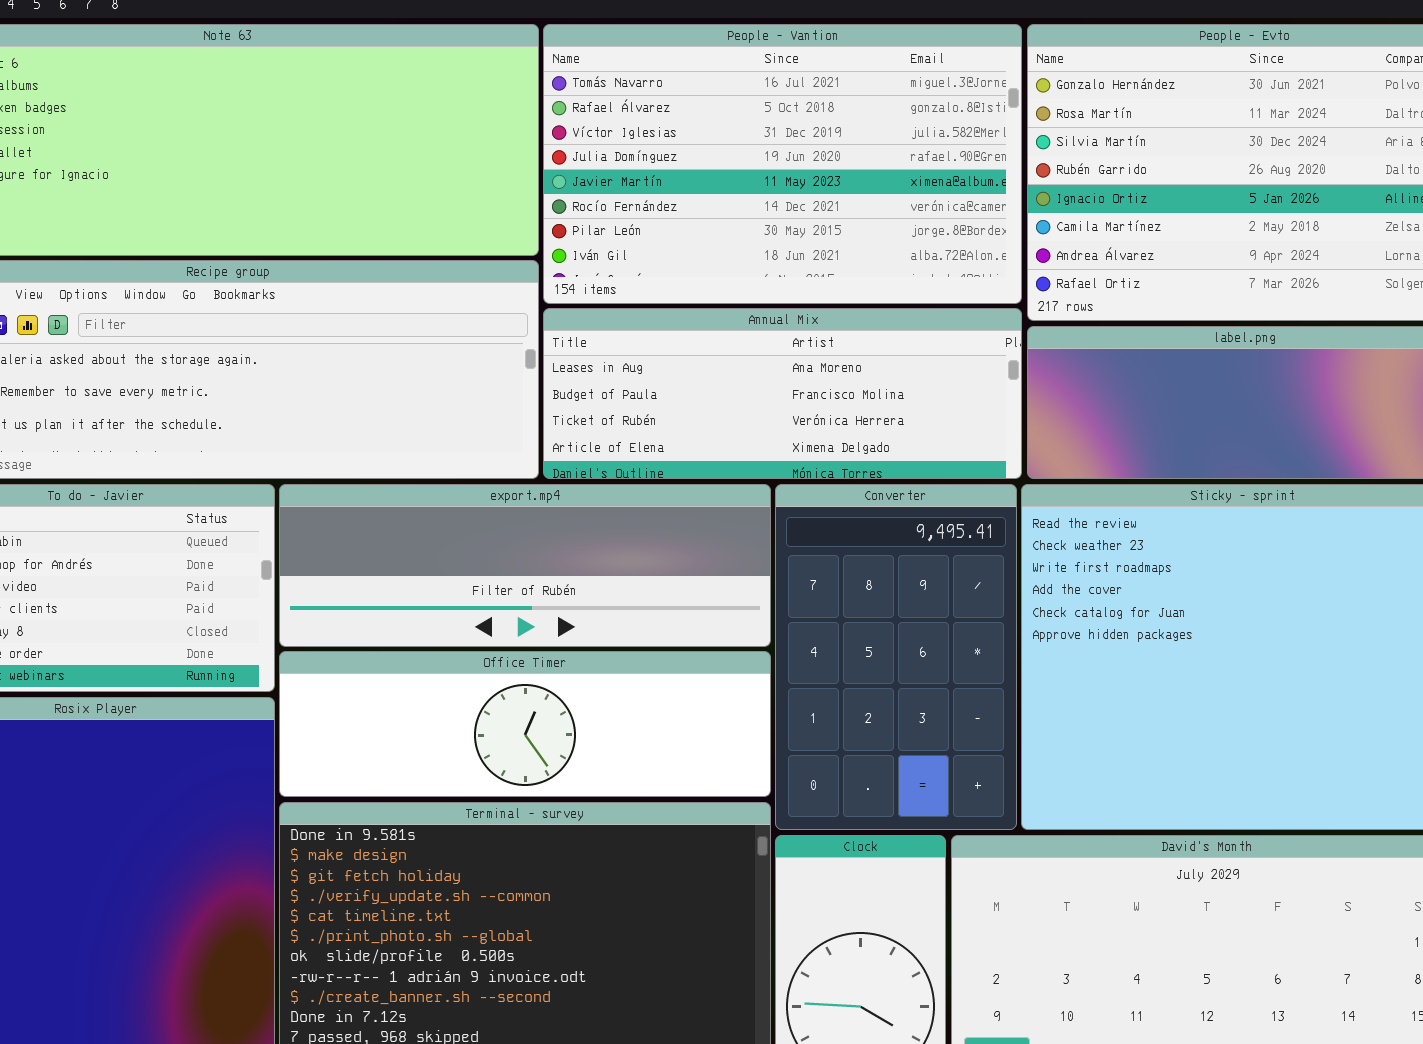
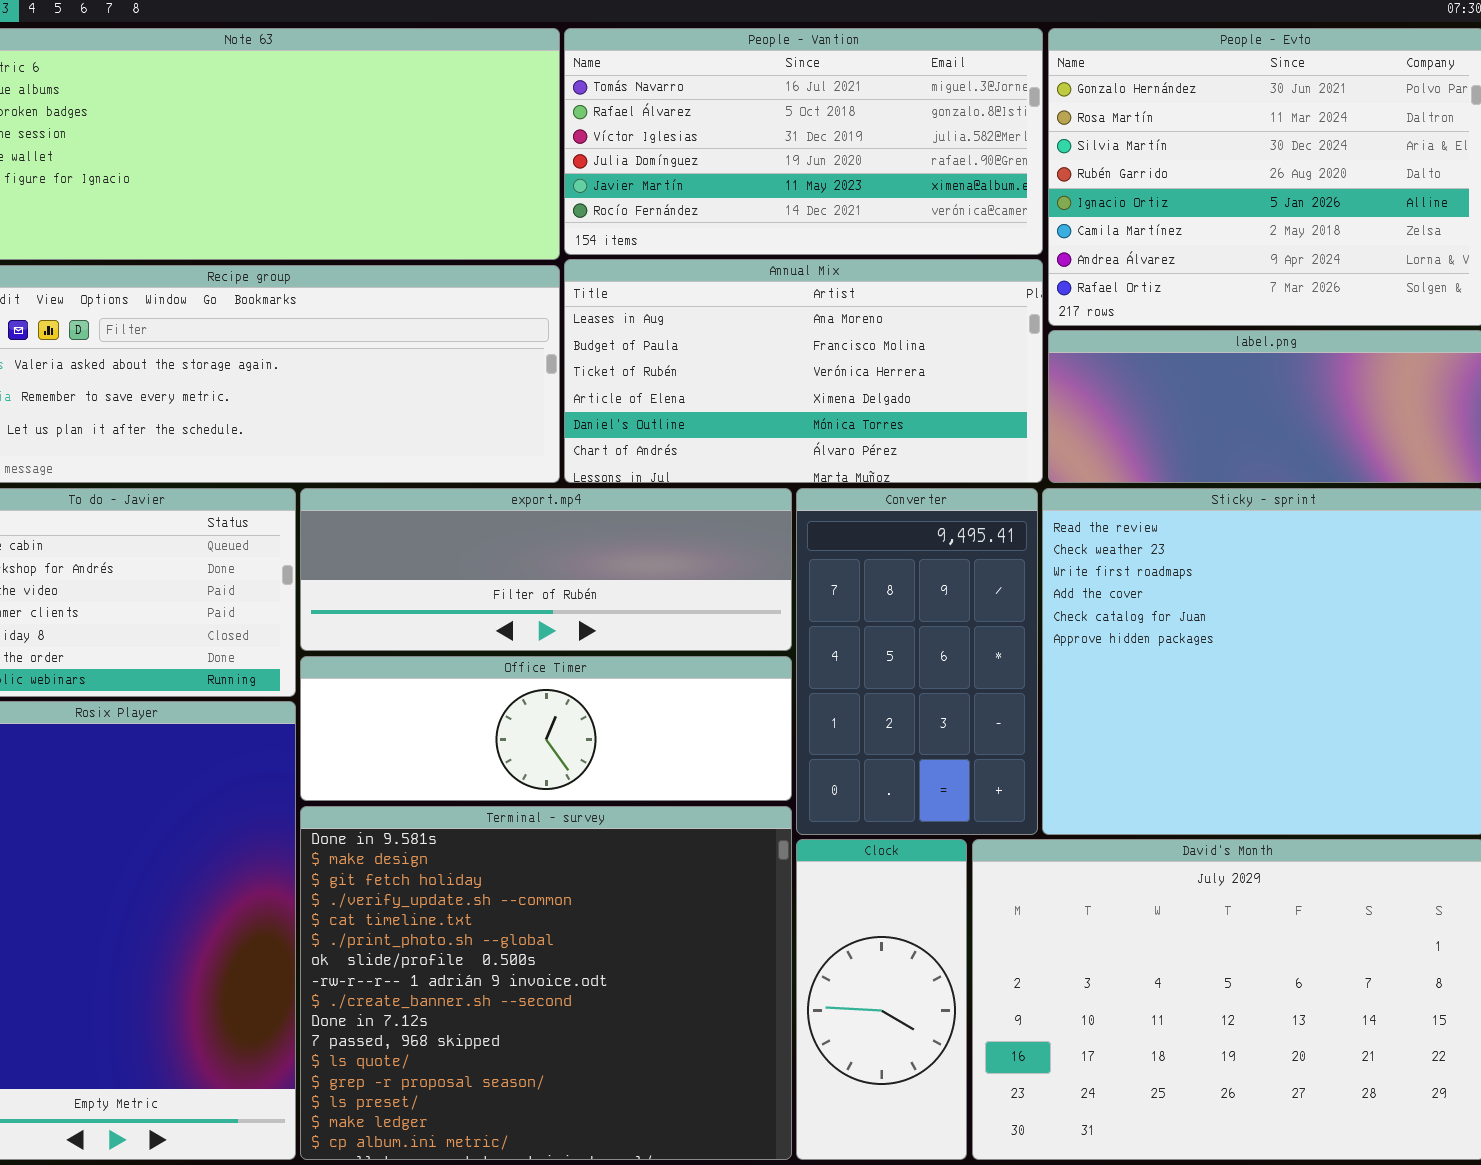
People - Vantion: [543,24,1022,304] -> [564,28,1043,255], resized
Annual Mix: [543,308,1022,479] -> [564,259,1043,483], resized

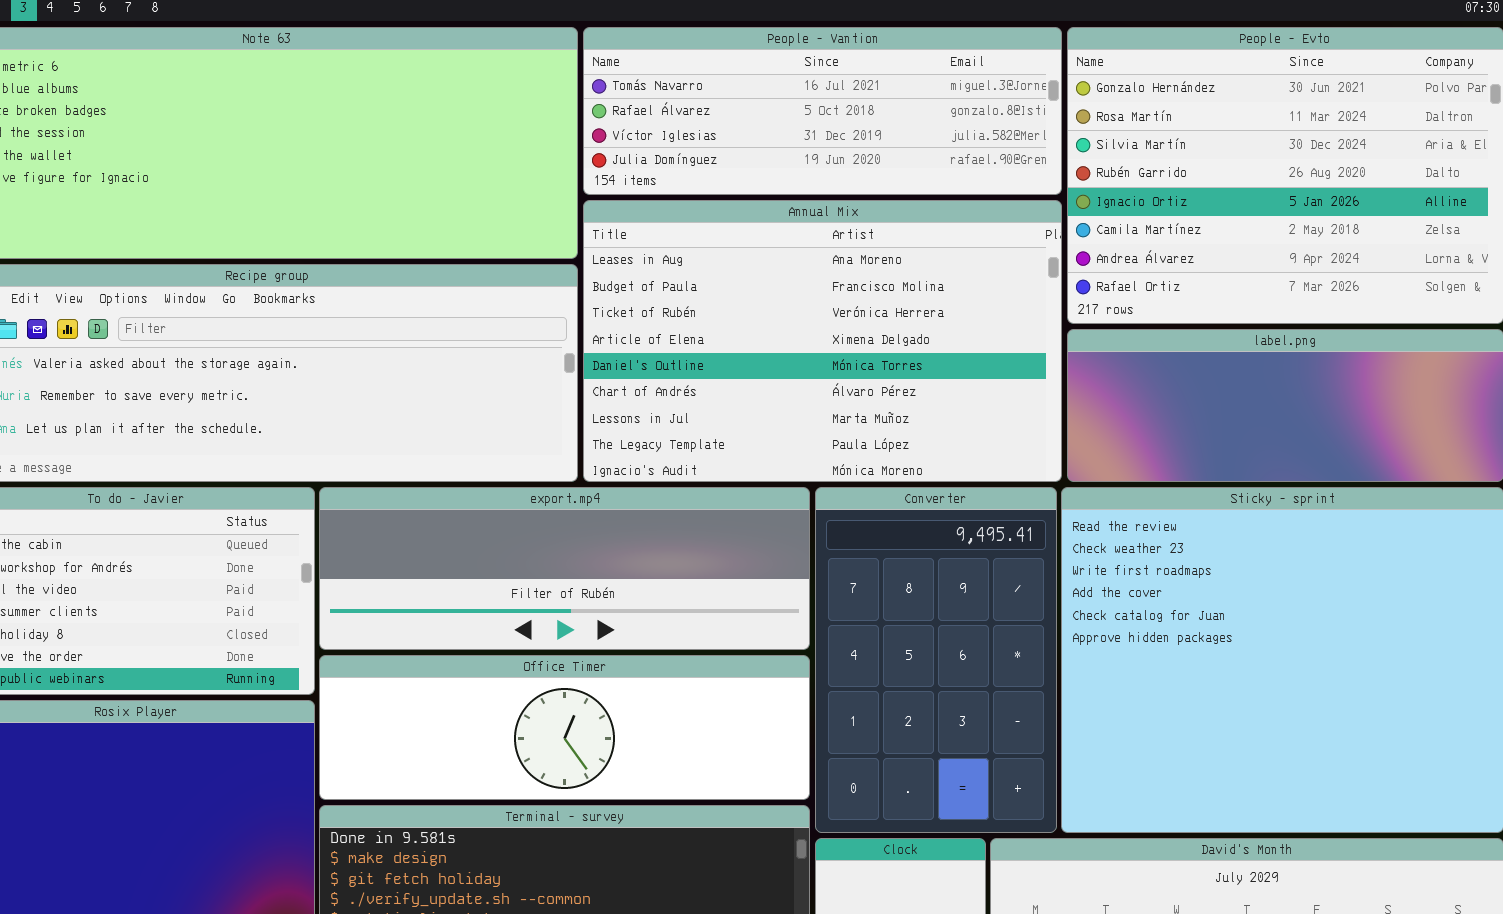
People - Vantion: [564,28,1043,255] -> [583,27,1062,195], resized
Annual Mix: [564,259,1043,483] -> [583,200,1062,482], resized

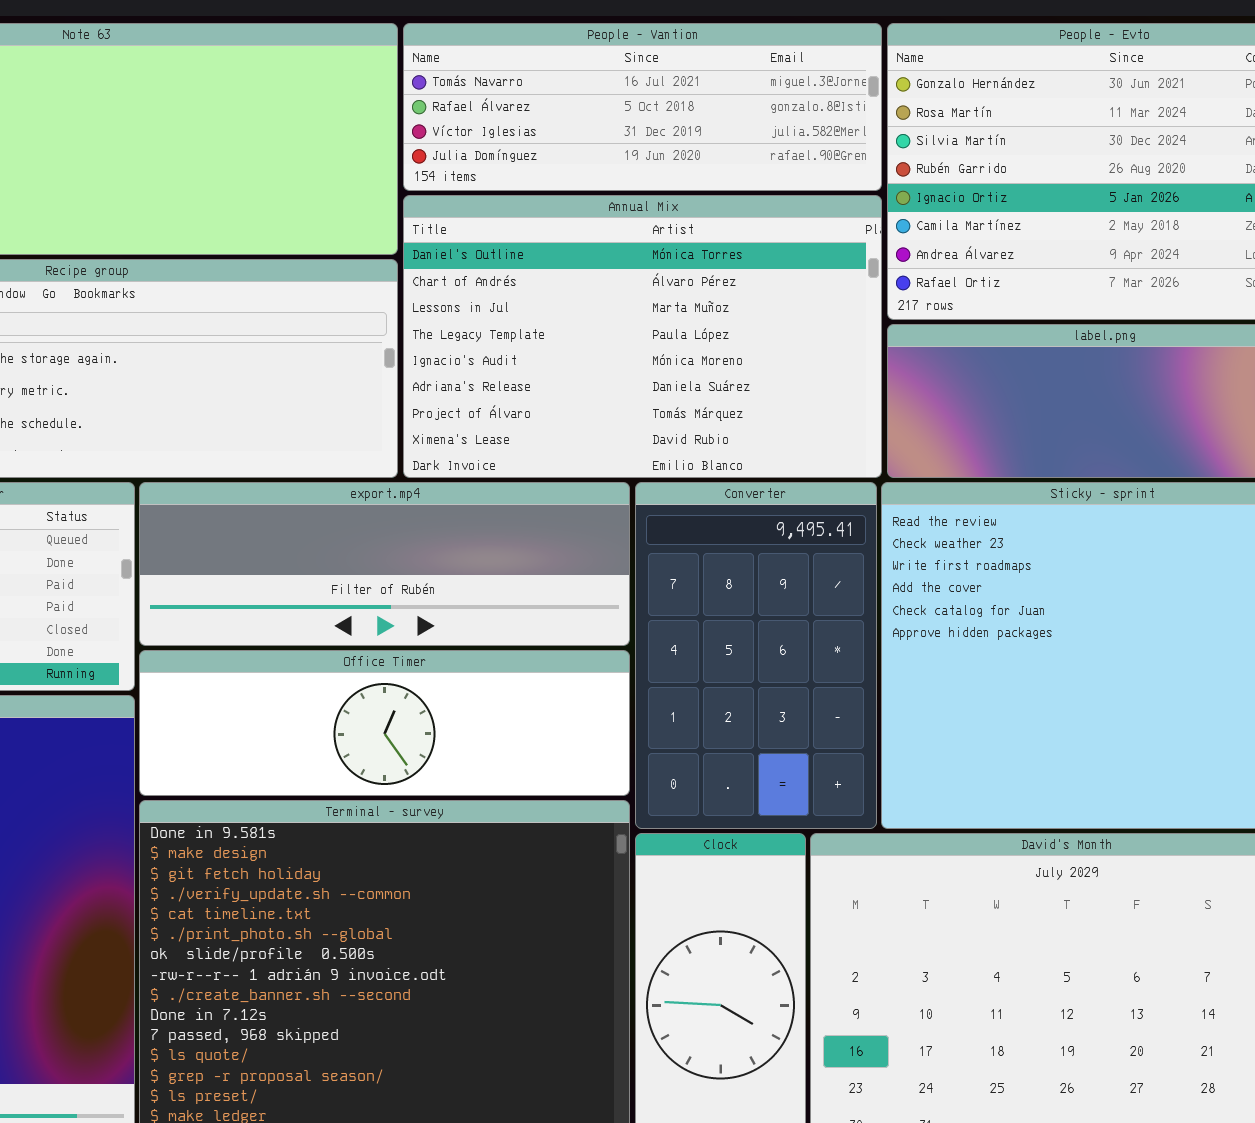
Annual Mix: [583,200,1062,482] -> [403,195,882,478], scrolled down 4 rows

